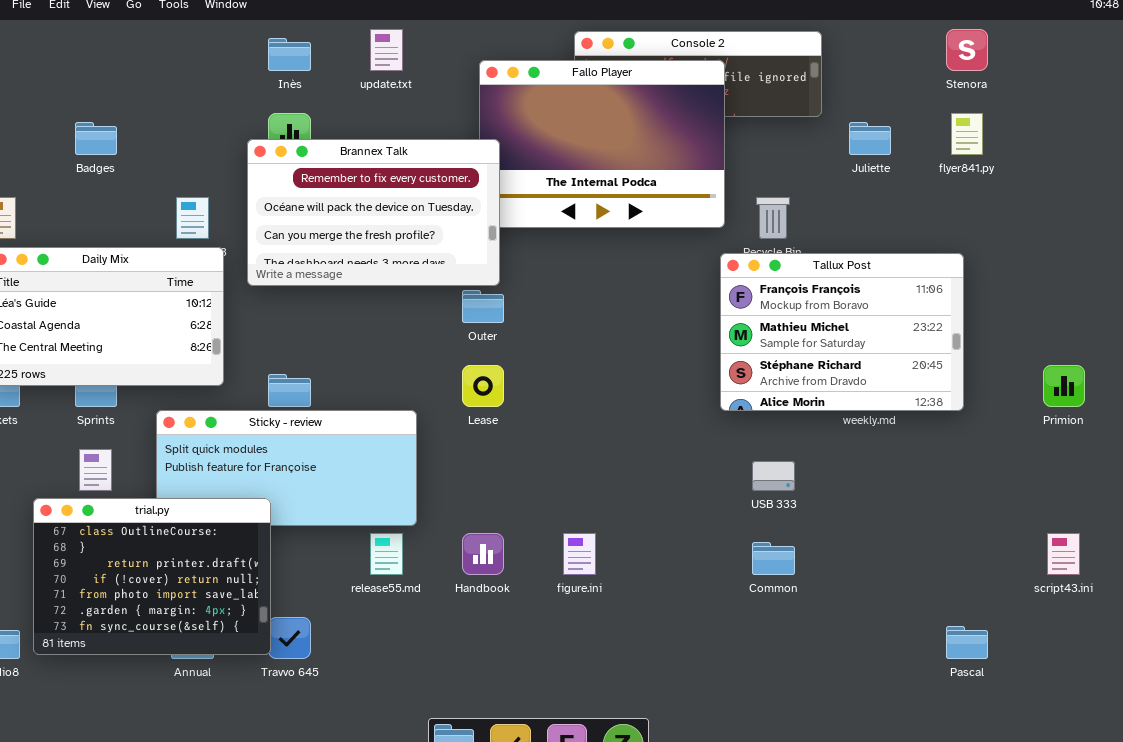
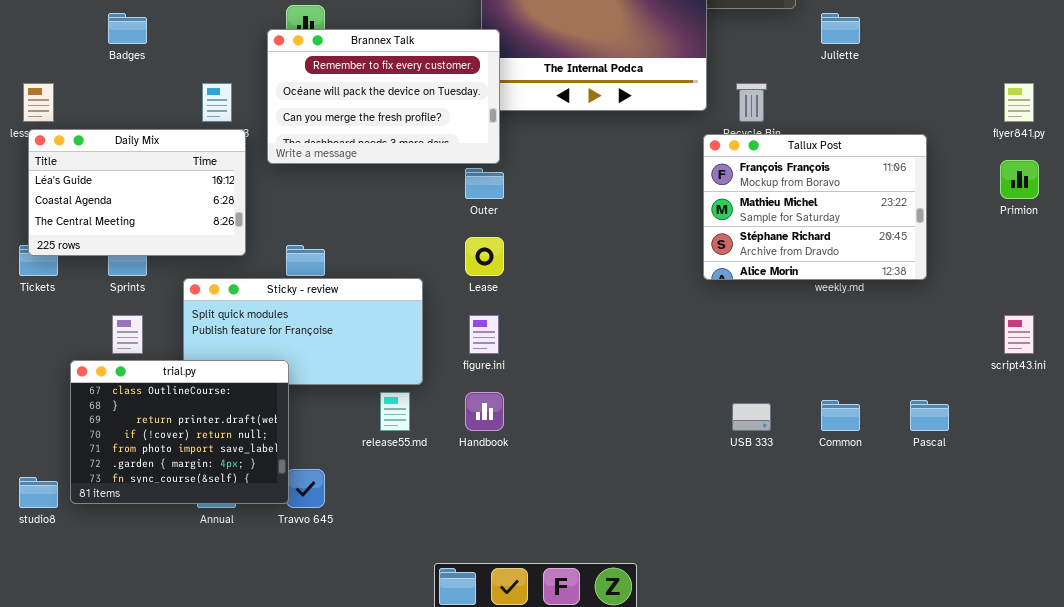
flyer841.py: [951,113,983,155] -> [1004,83,1034,122], moved
Primion: [1043,365,1085,407] -> [1000,160,1039,199], moved
USB 333: [752,461,795,491] -> [732,403,771,431], moved
figure.ini: [563,533,596,575] -> [469,315,499,354], moved
script43.ini: [1047,533,1080,575] -> [1004,315,1034,354], moved
Common: [752,542,795,575] -> [821,400,860,431], moved
Pascal: [946,626,988,659] -> [910,400,949,431], moved

